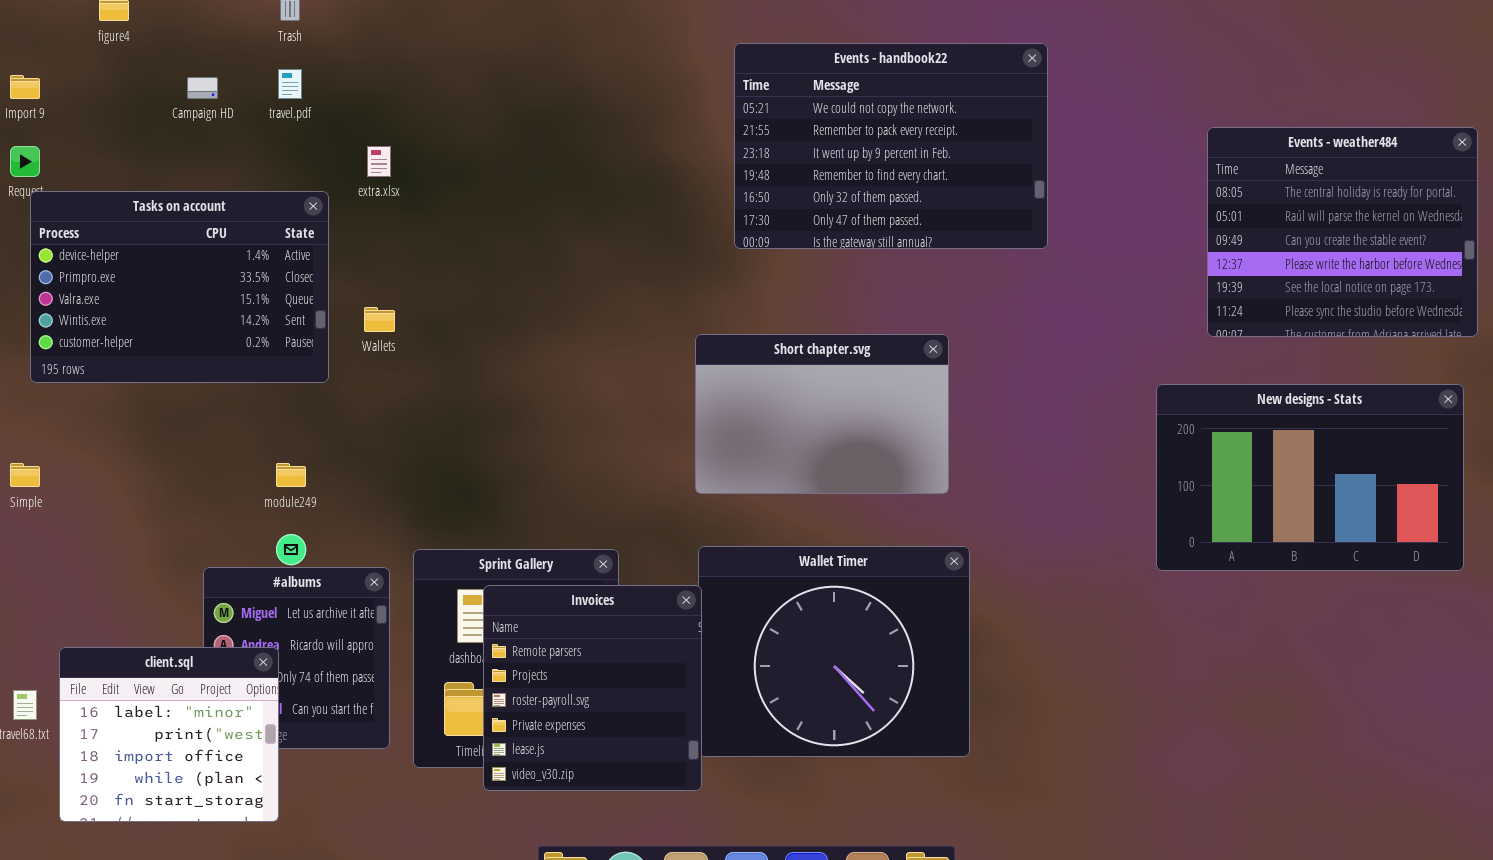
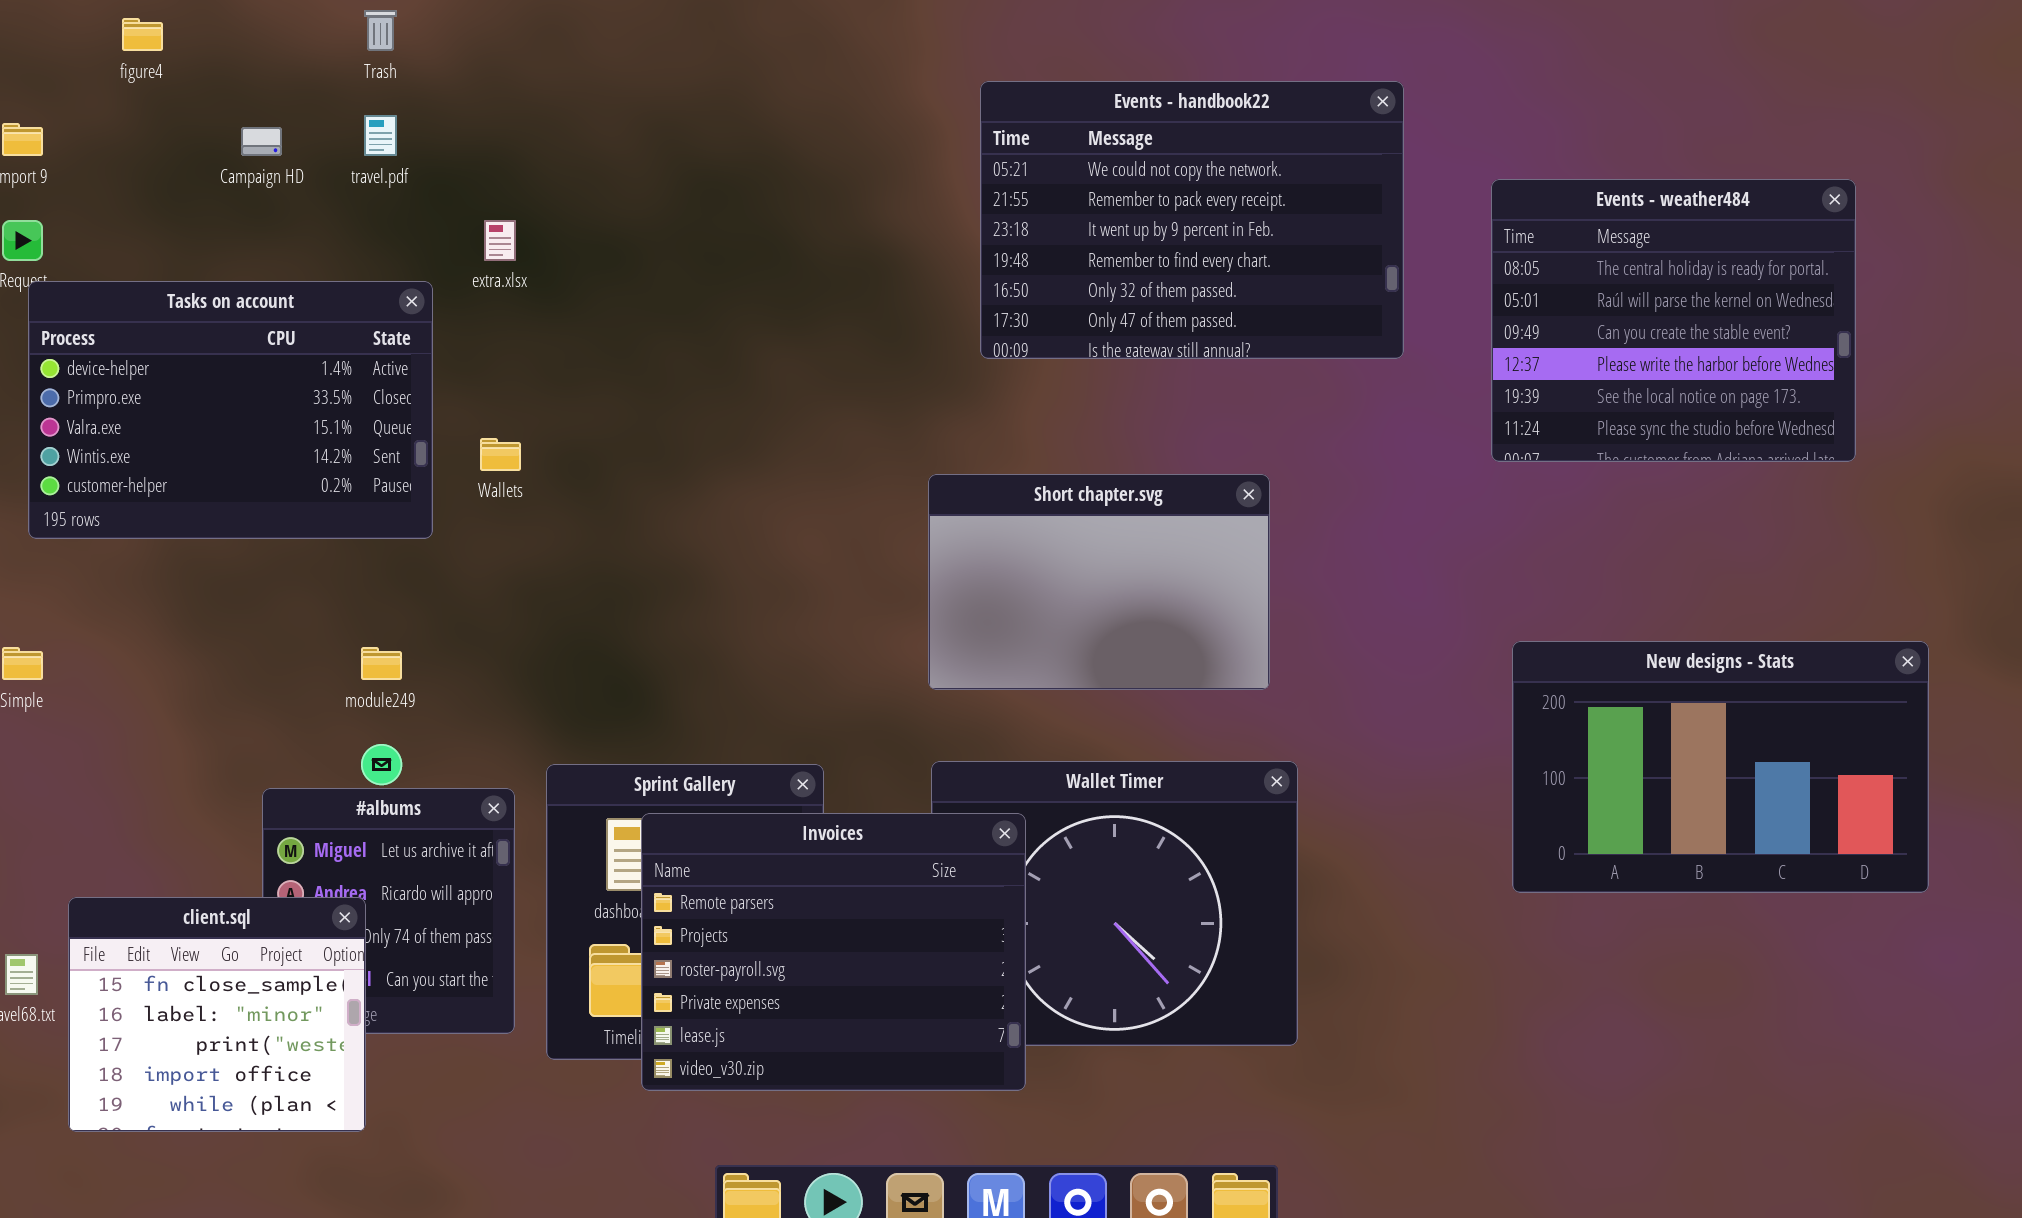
Events - weather484: [1207,127,1478,337] -> [1491,179,1856,462], moved
New designs - Stats: [1156,384,1464,571] -> [1512,641,1929,893], moved
Invoices: [483,585,702,791] -> [641,813,1026,1091], resized
client.sql: [59,647,279,822] -> [68,897,366,1132], scrolled up 1 row

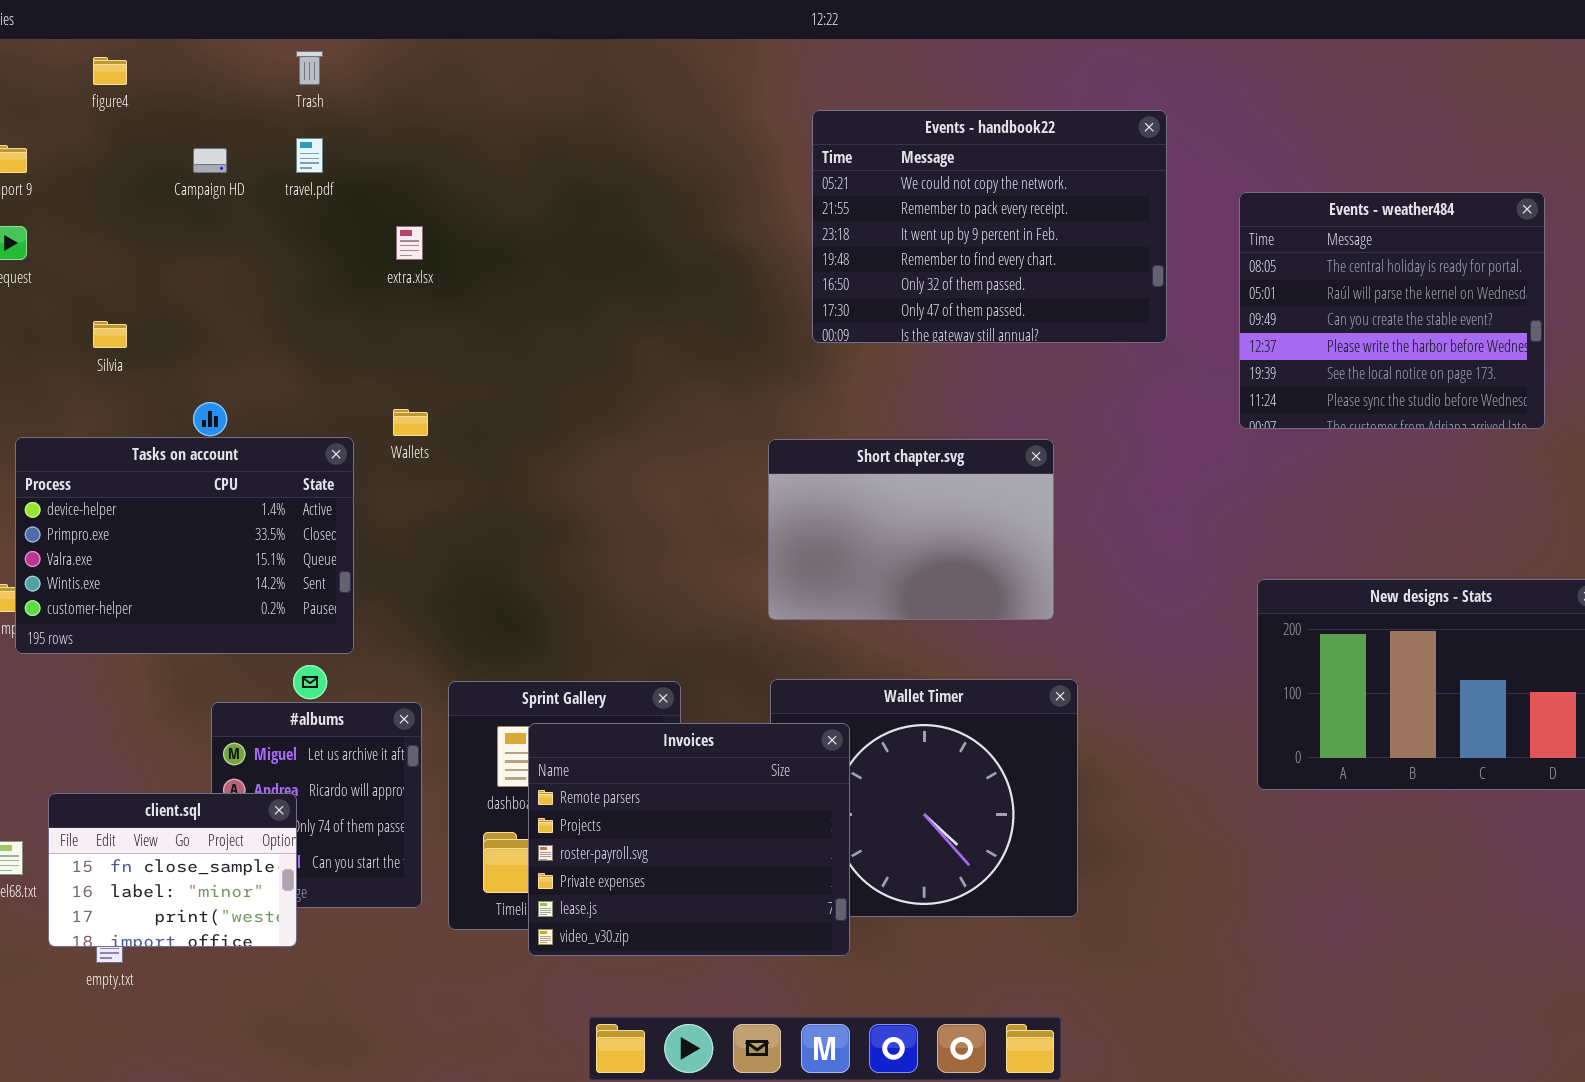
Tasks on account: [28,281,433,539] -> [15,437,354,654], moved
client.sql: [68,897,366,1132] -> [48,793,297,947], resized

